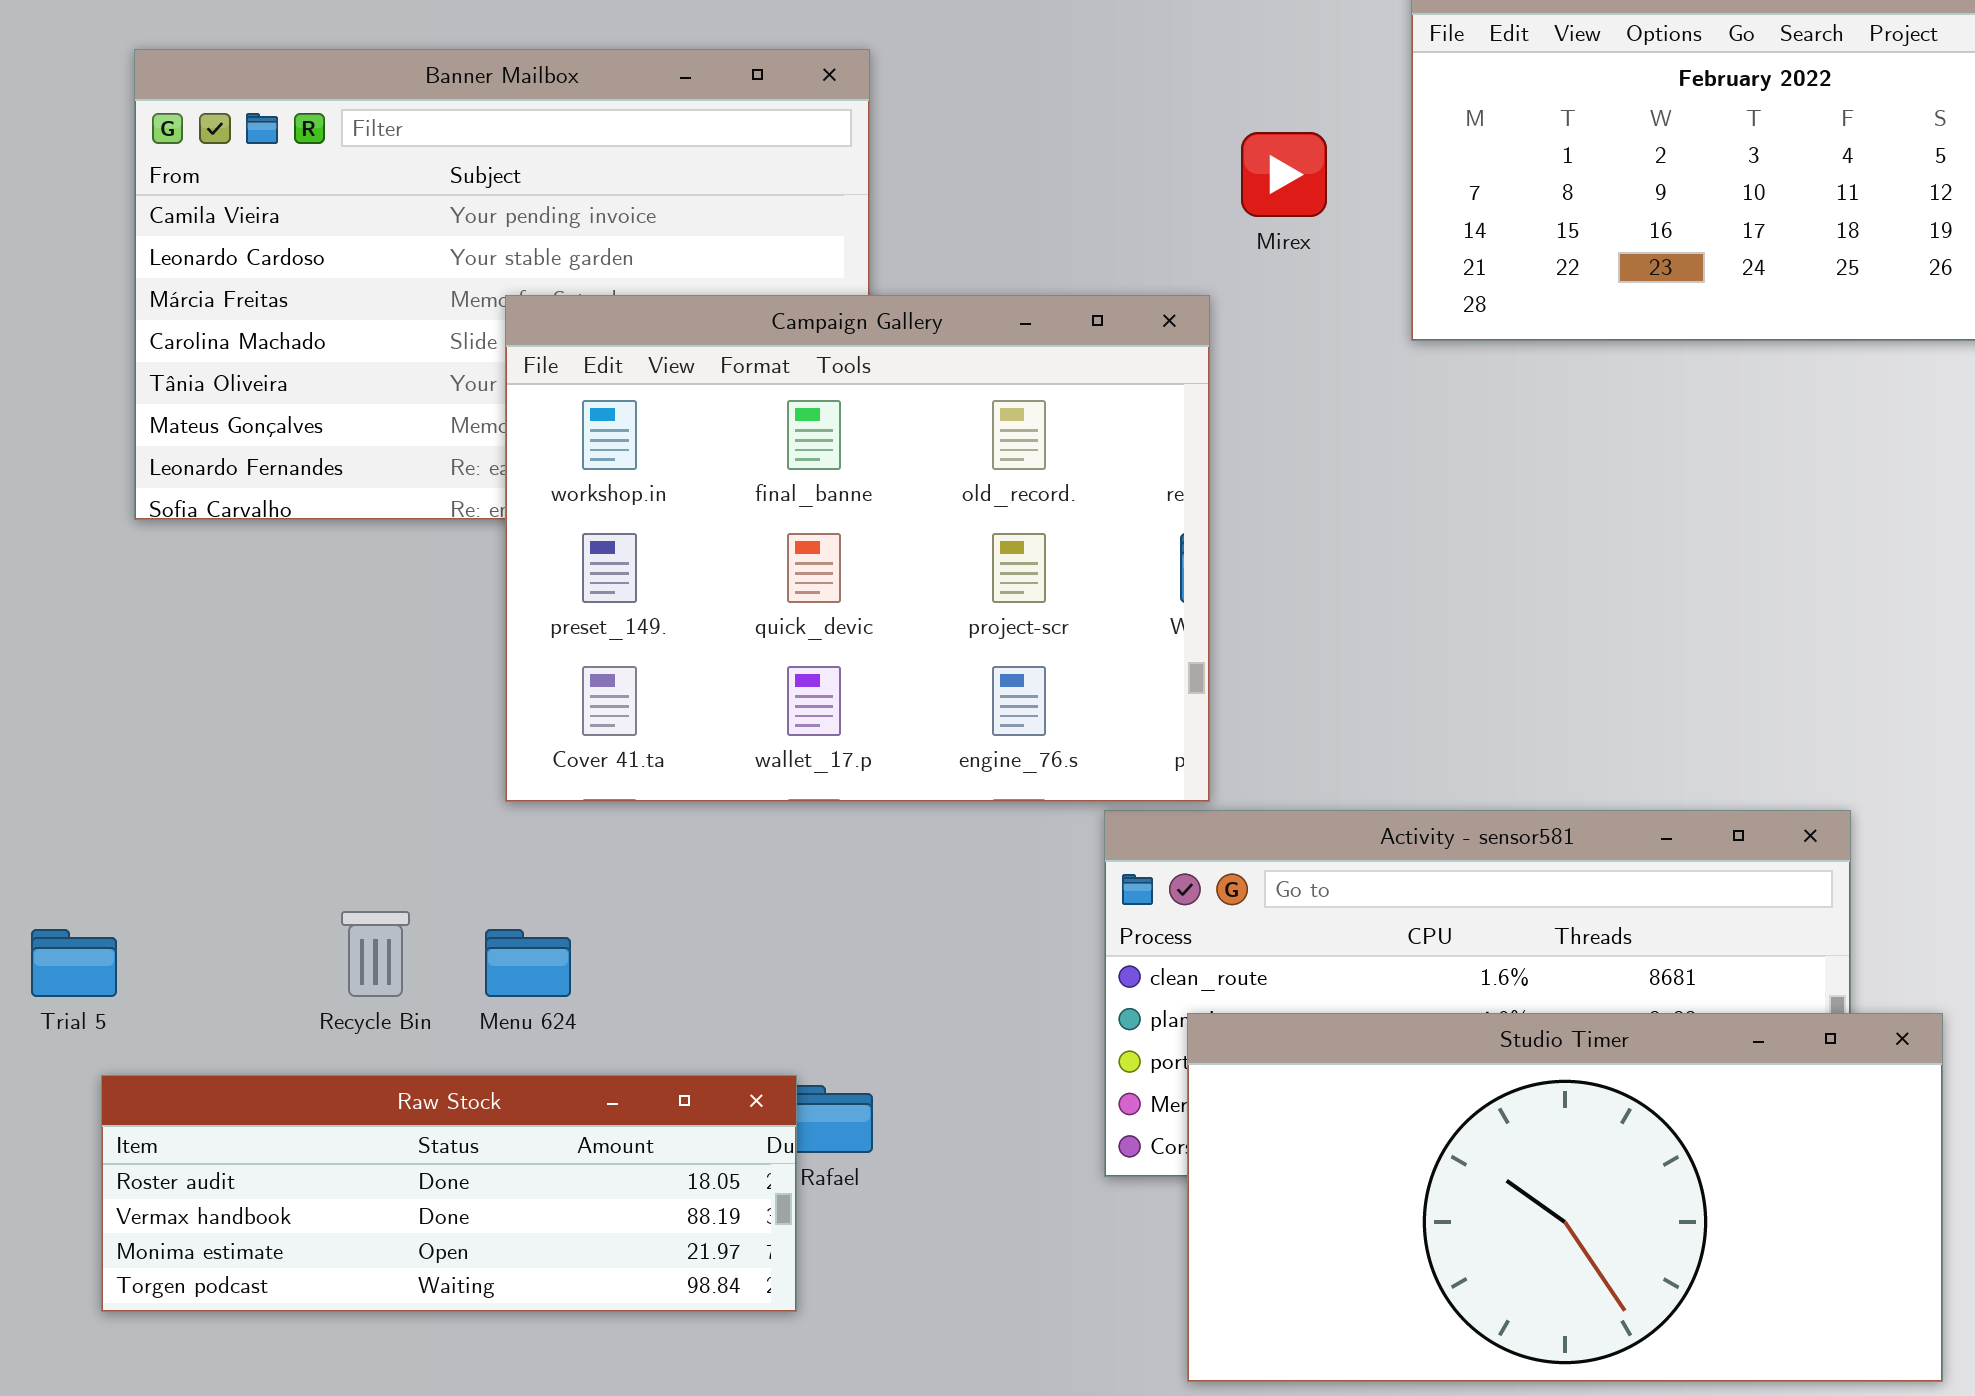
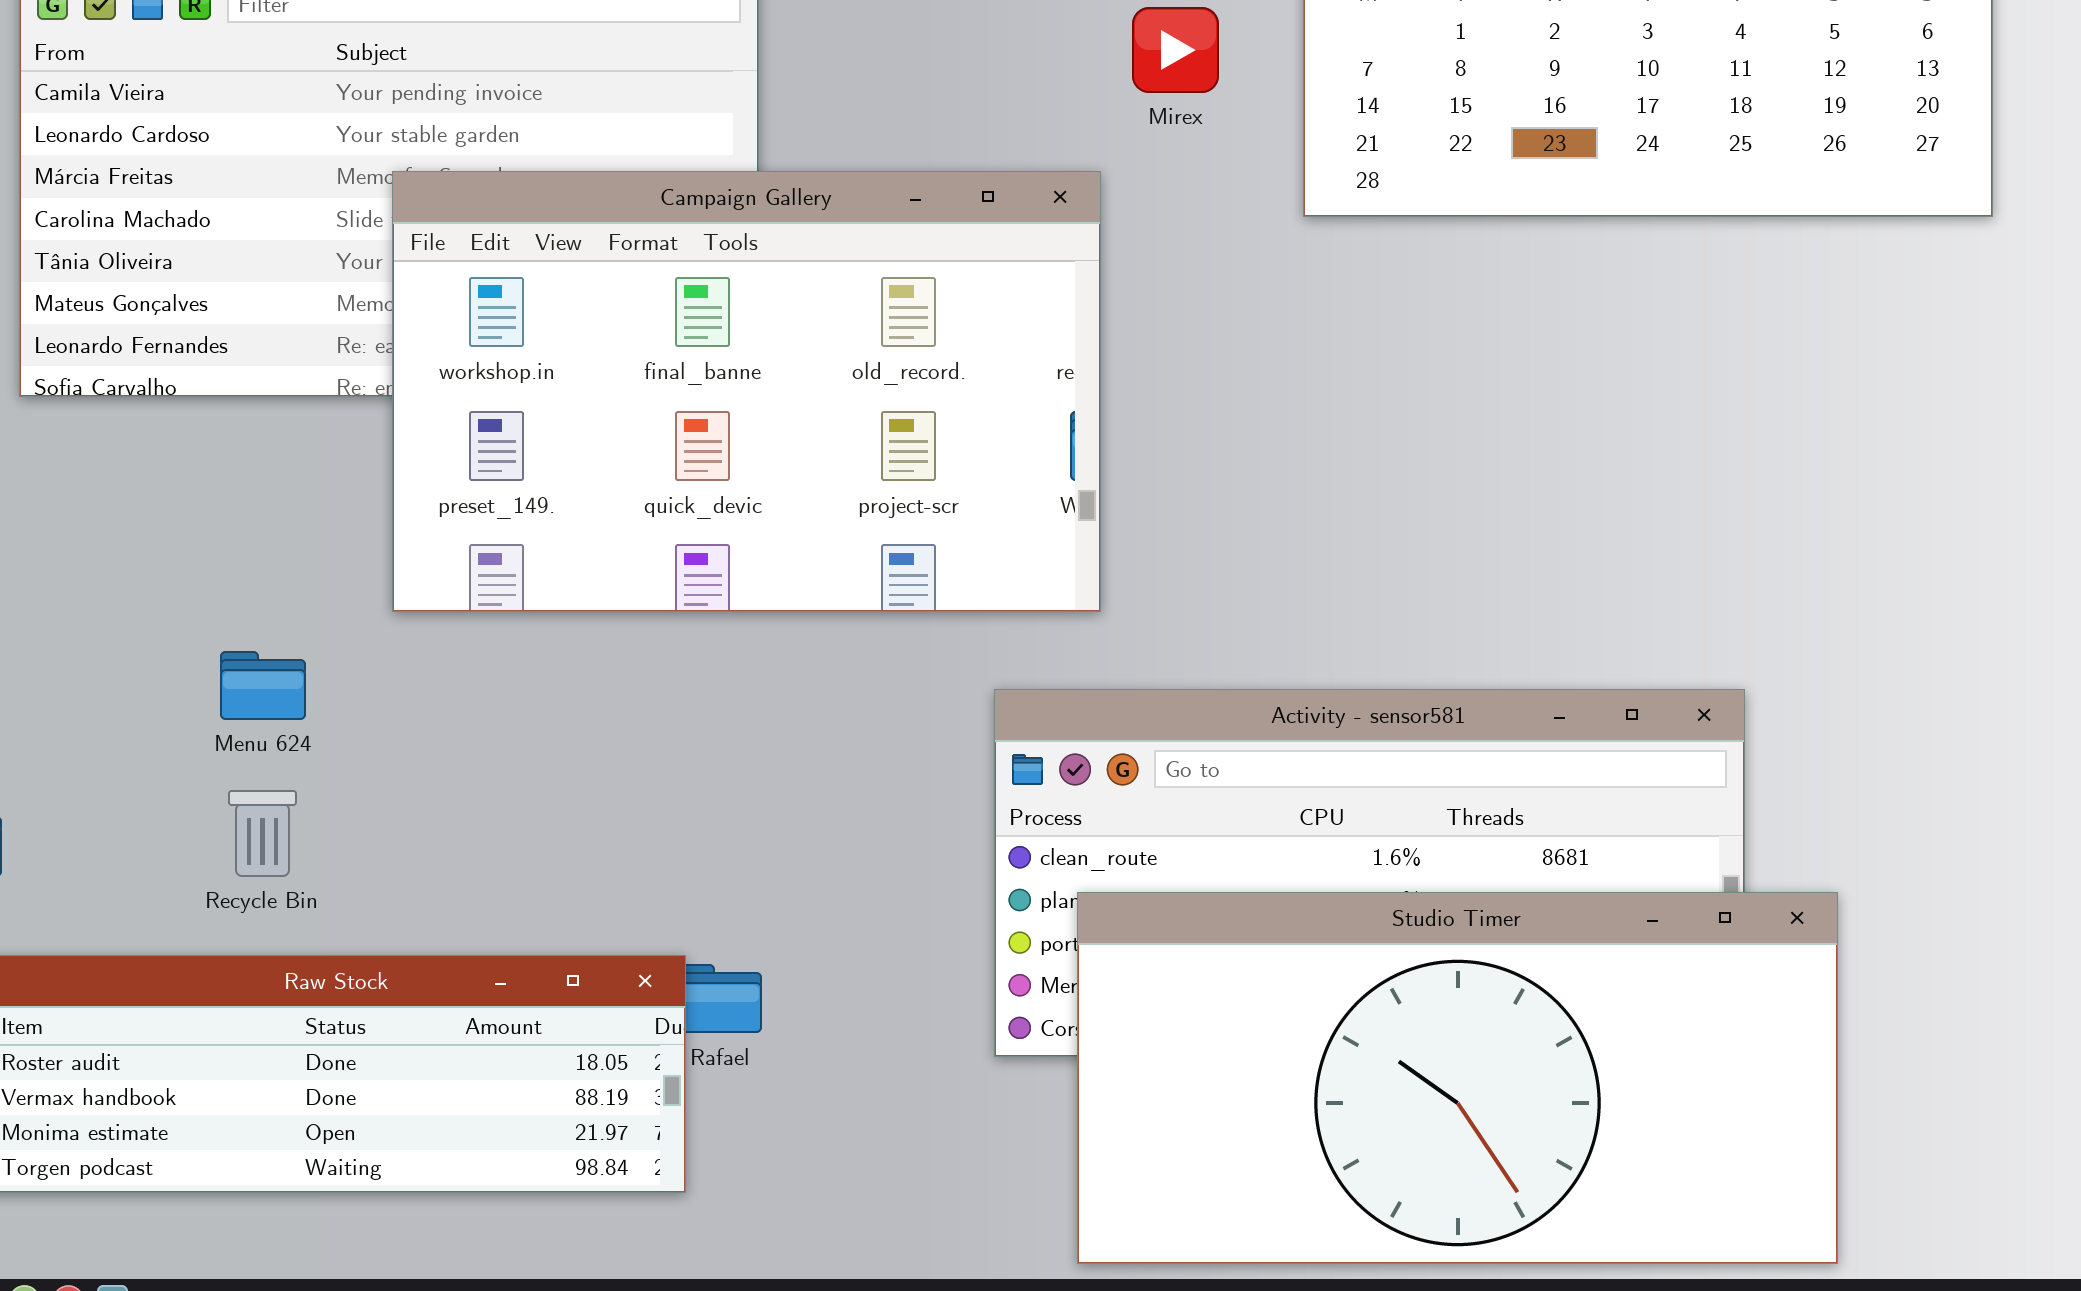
Campaign Gallery: [505,295,1210,802] -> [392,171,1101,612], resized
Menu 624: [485,929,571,997] -> [220,651,306,720], moved

